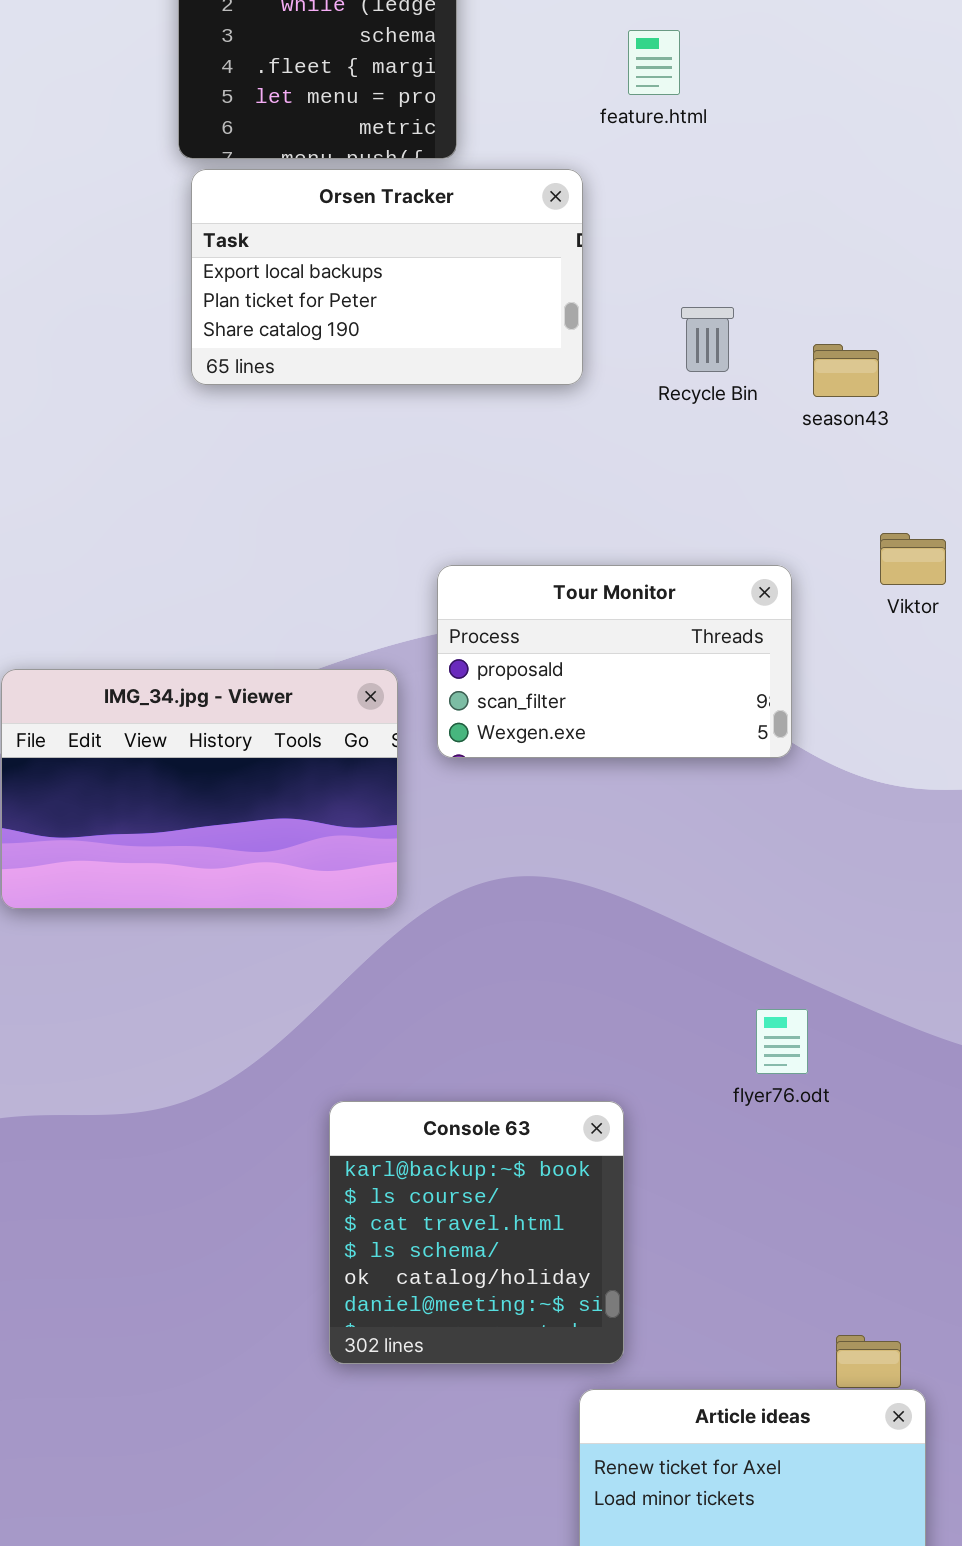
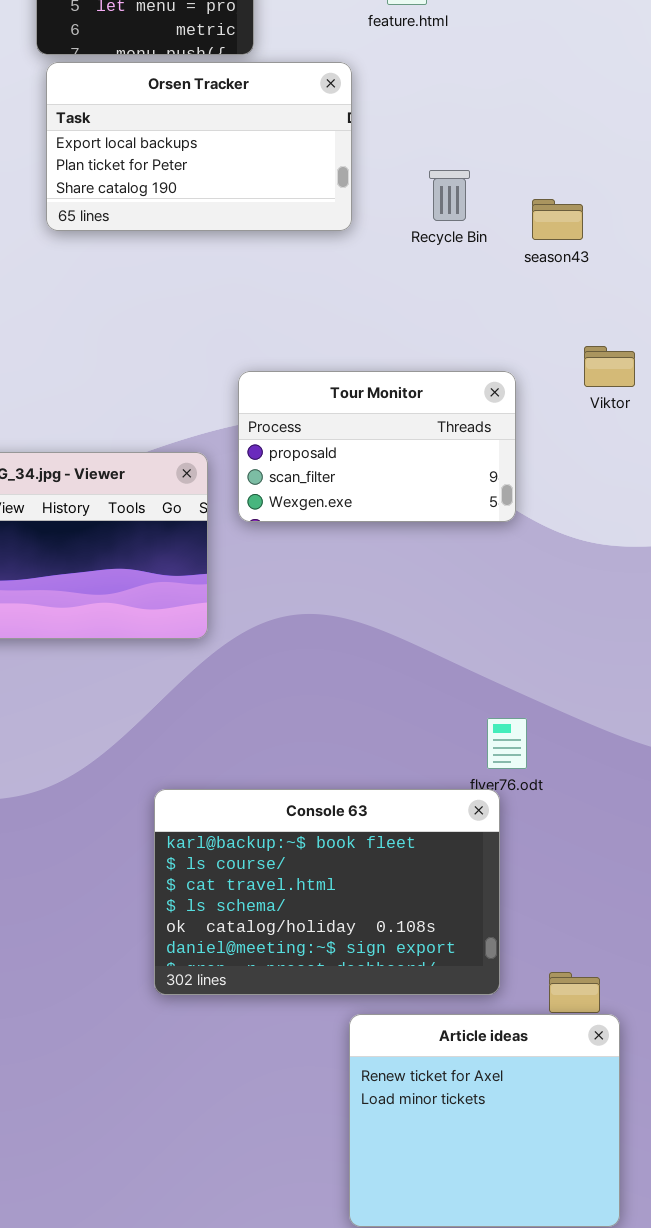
Console 63: [329,1101,624,1364] -> [154,789,500,995], resized

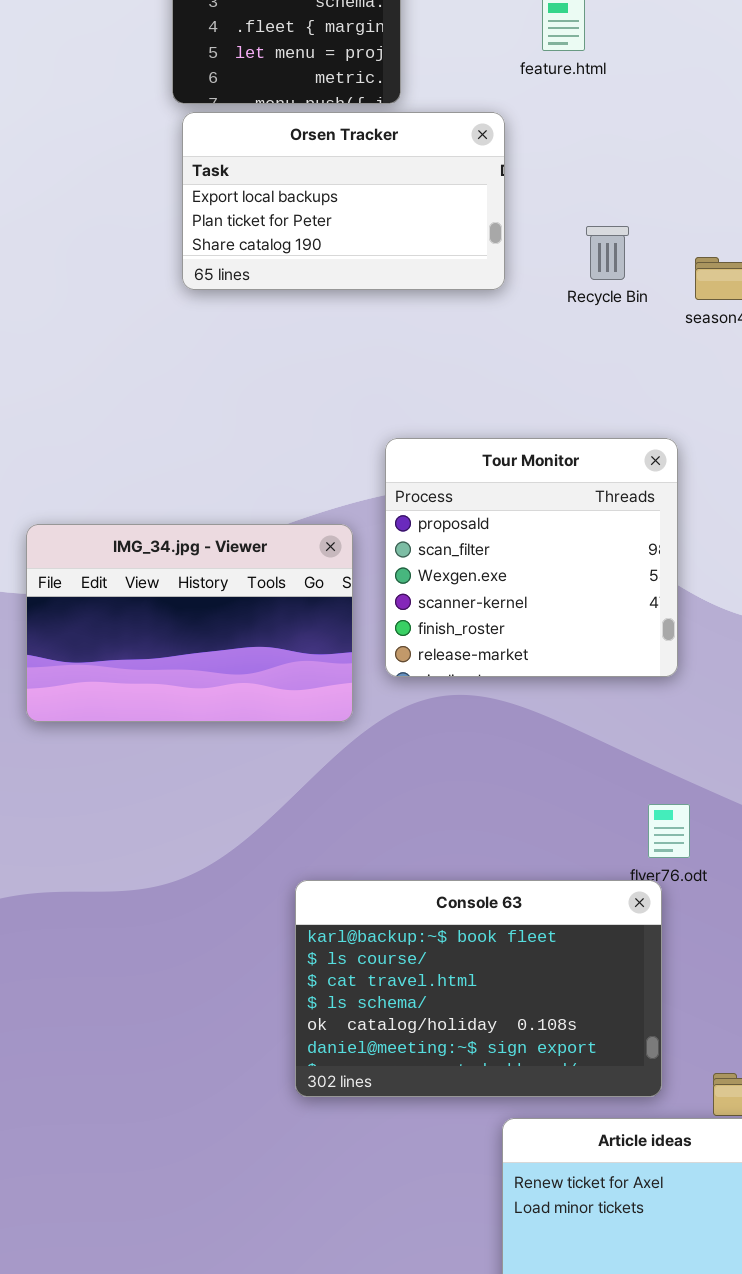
Tour Monitor: [238,371,516,522] -> [385,438,678,677], resized

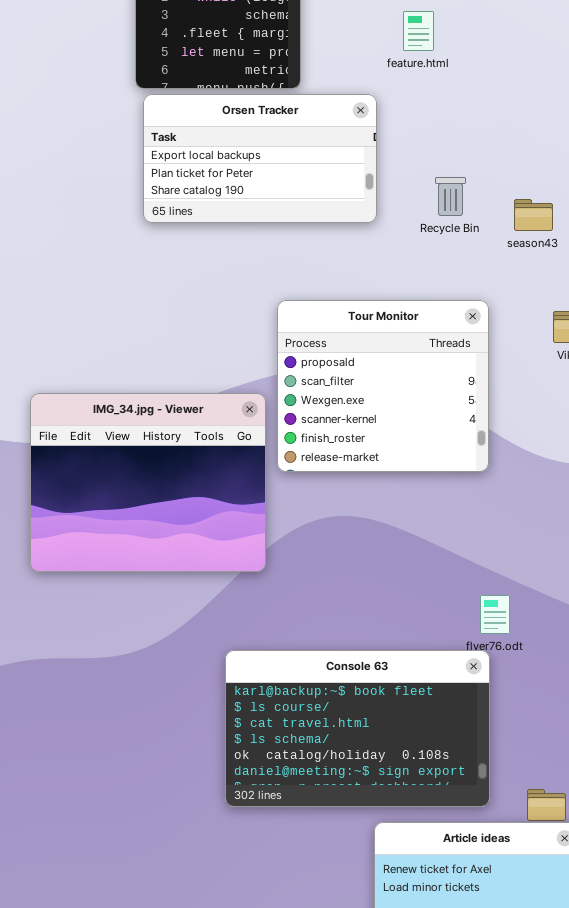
Tour Monitor: [385,438,678,677] -> [277,300,489,472], moved
IMG_34.jpg - Viewer: [26,524,353,722] -> [30,393,266,572], resized

